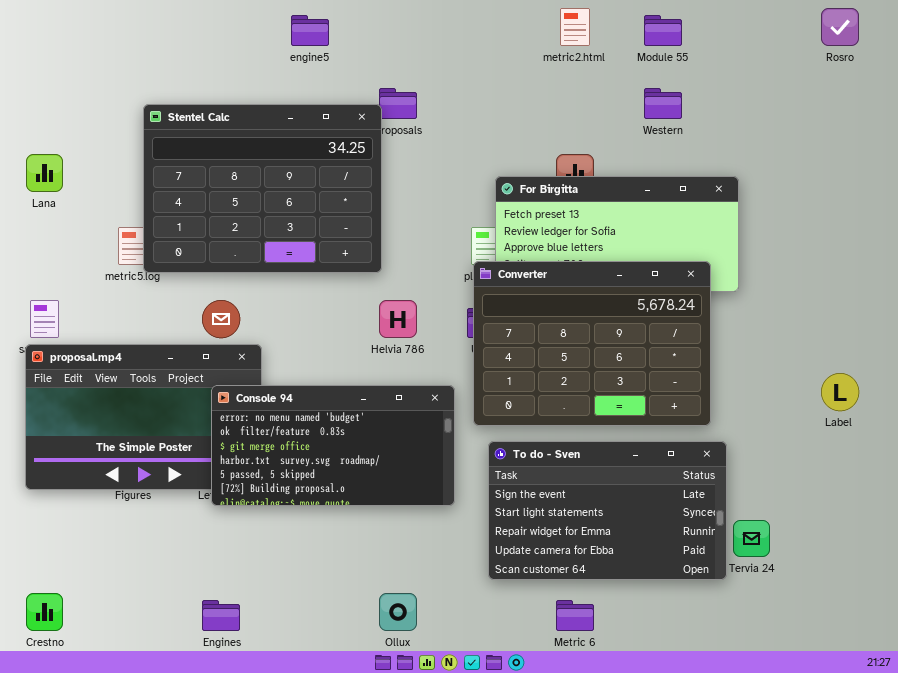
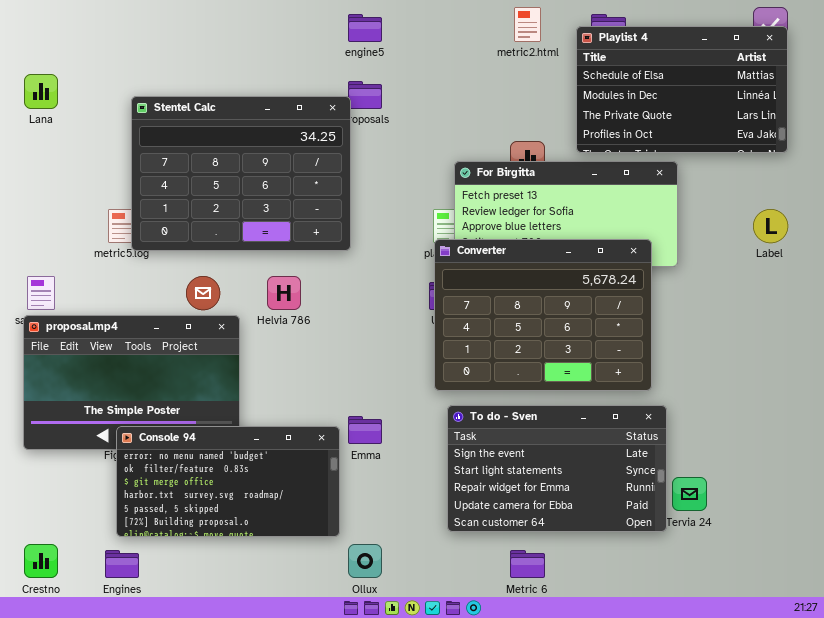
engine5: [291,15,329,46] -> [348,14,382,42], moved
Playlist 4: none -> [576,26,788,153], opened
Lana: [26,154,63,192] -> [24,74,58,109], moved
Helvia 786: [379,300,417,338] -> [267,276,301,310], moved
Label: [821,373,859,411] -> [753,209,788,243], moved
Console 94: [211,385,455,506] -> [116,426,340,537], moved
Engines: [202,600,240,631] -> [105,550,139,578], moved

